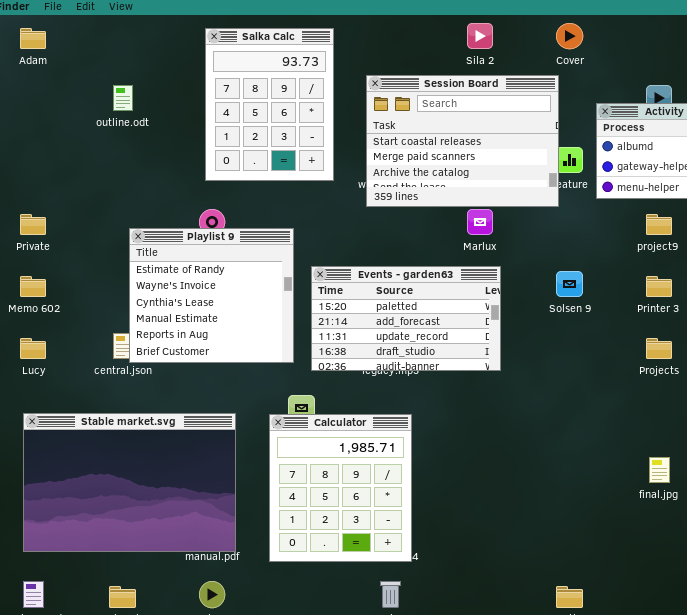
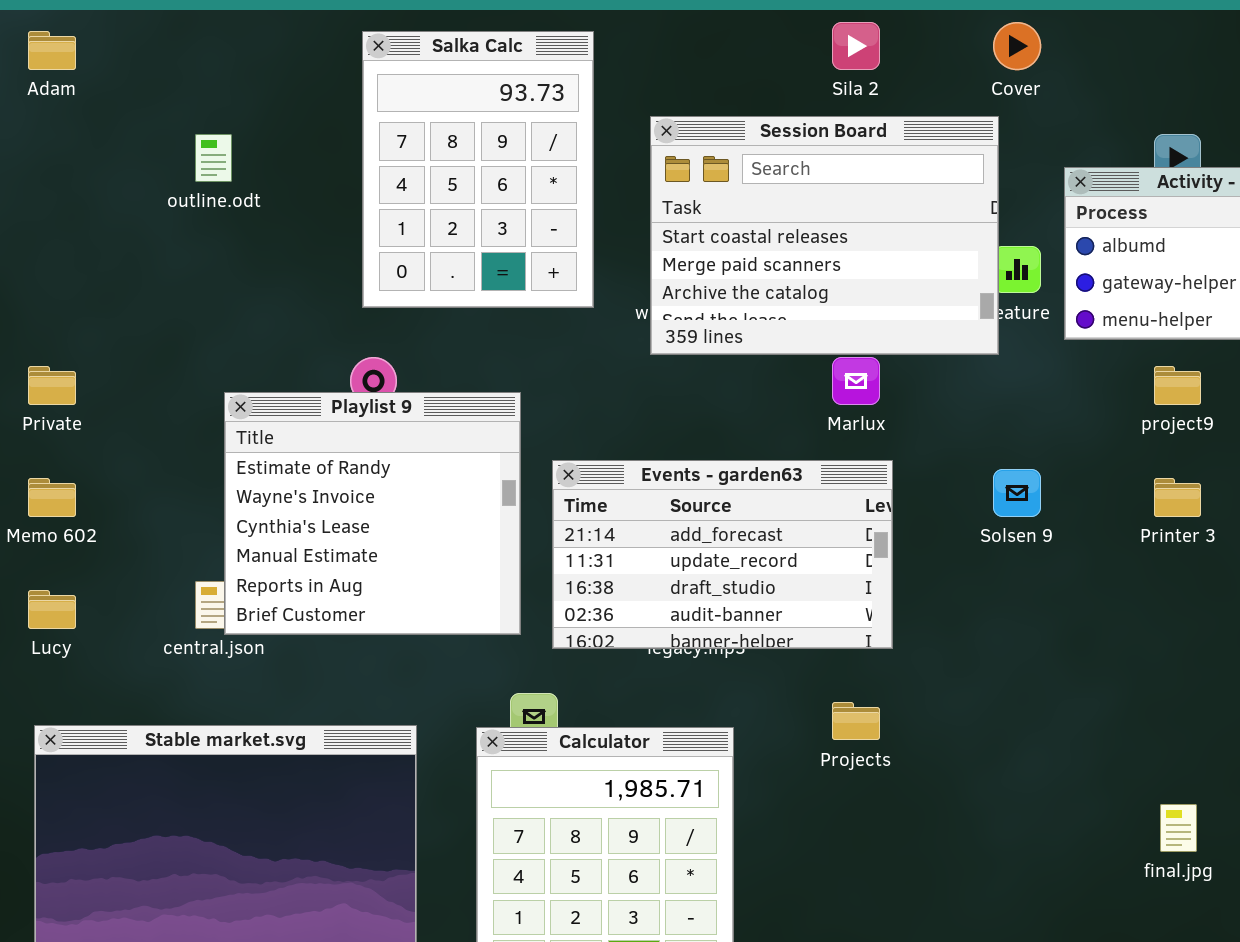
Events - garden63: [311,266,501,371] -> [552,460,893,649], scrolled down 1 row
Projects: [646,338,672,359] -> [832,702,880,740], moved

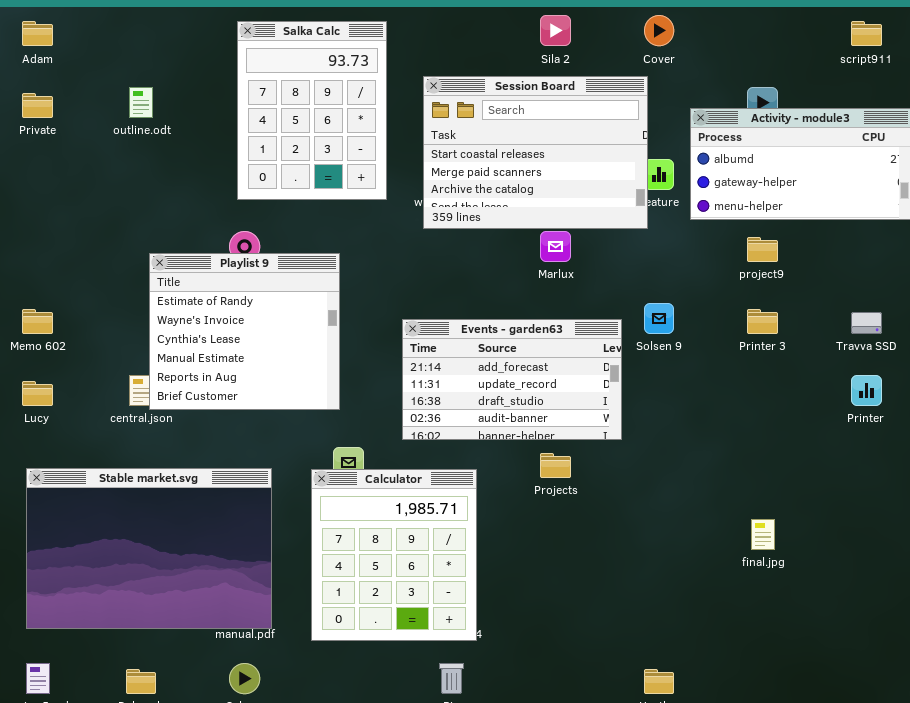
Private: [28,366,76,405] -> [22,93,53,118], moved
Events - garden63: [552,460,893,649] -> [402,319,622,440], moved

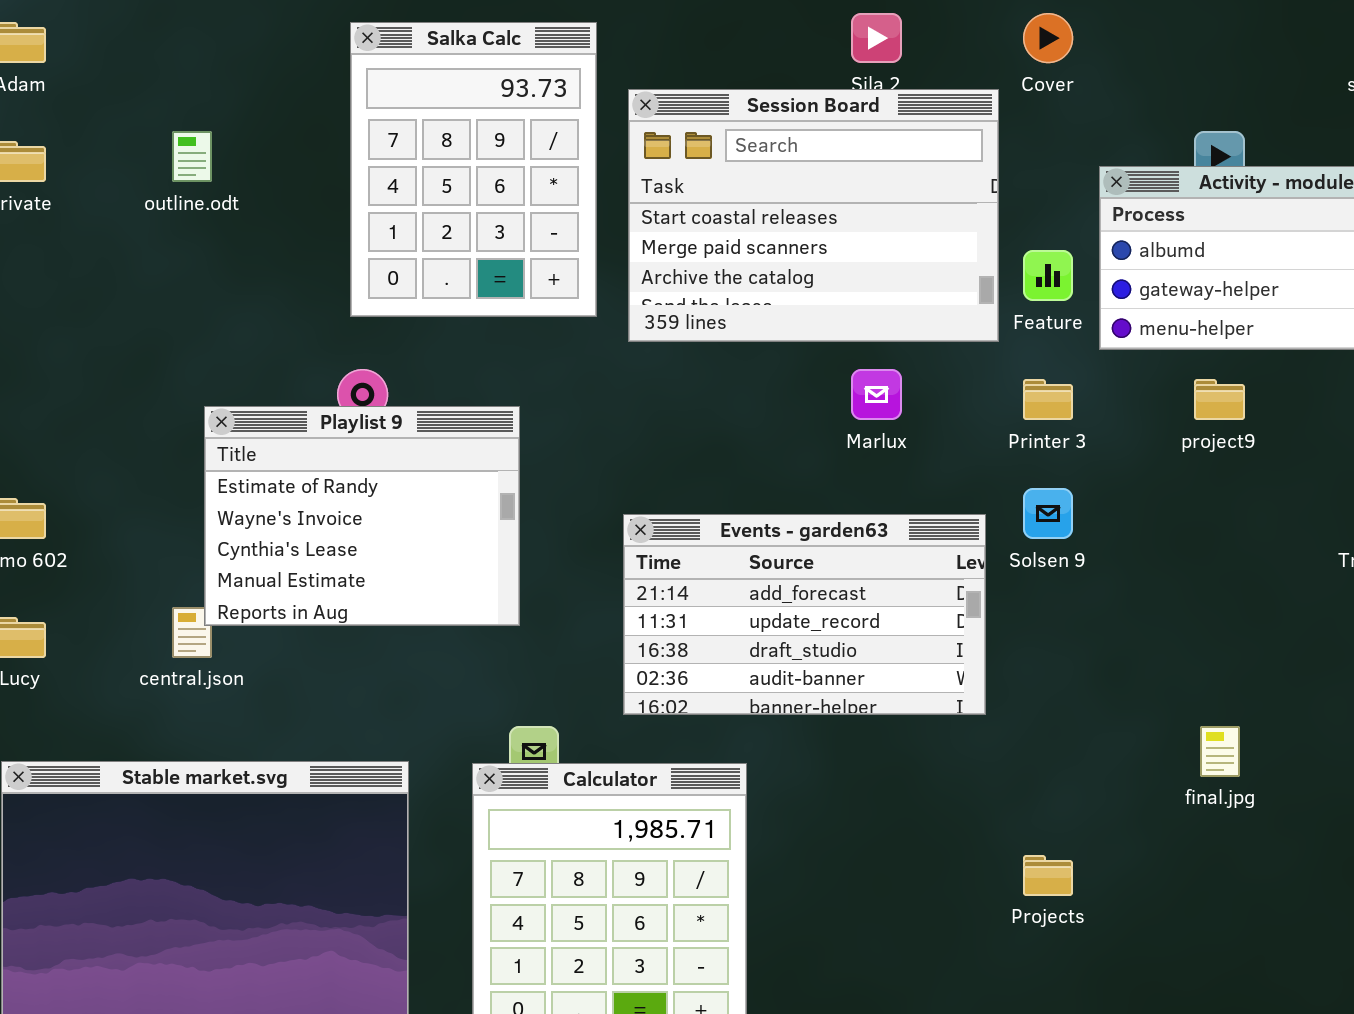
Session Board: [423,76,648,229] -> [628,89,999,342], moved
Playlist 9: [149,253,340,410] -> [204,406,520,626], resized
Printer 3: [747,309,778,334] -> [1023,379,1073,420], moved
Projects: [540,453,571,478] -> [1023,855,1073,896], moved
final.jpg: [751,519,775,550] -> [1200,726,1240,777], moved

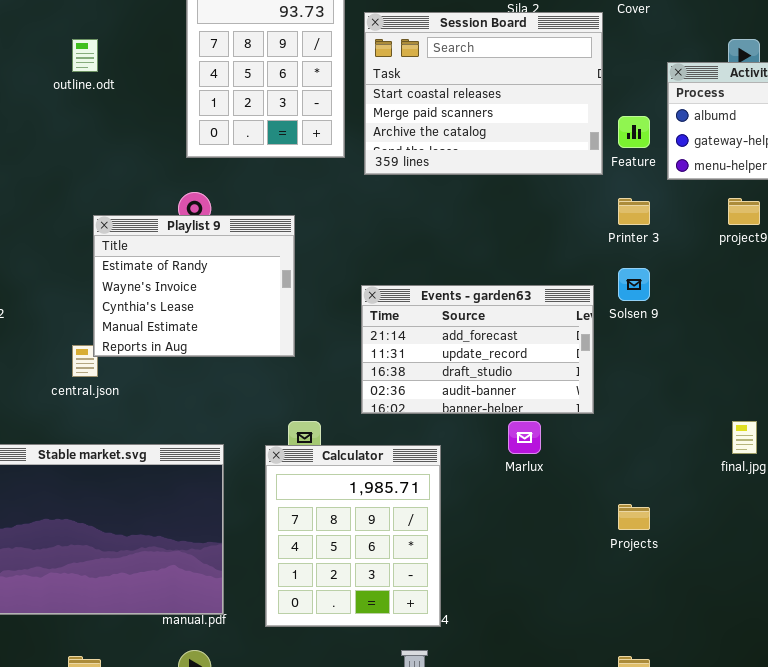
Marlux: [851,369,902,420] -> [508,421,541,454], moved

